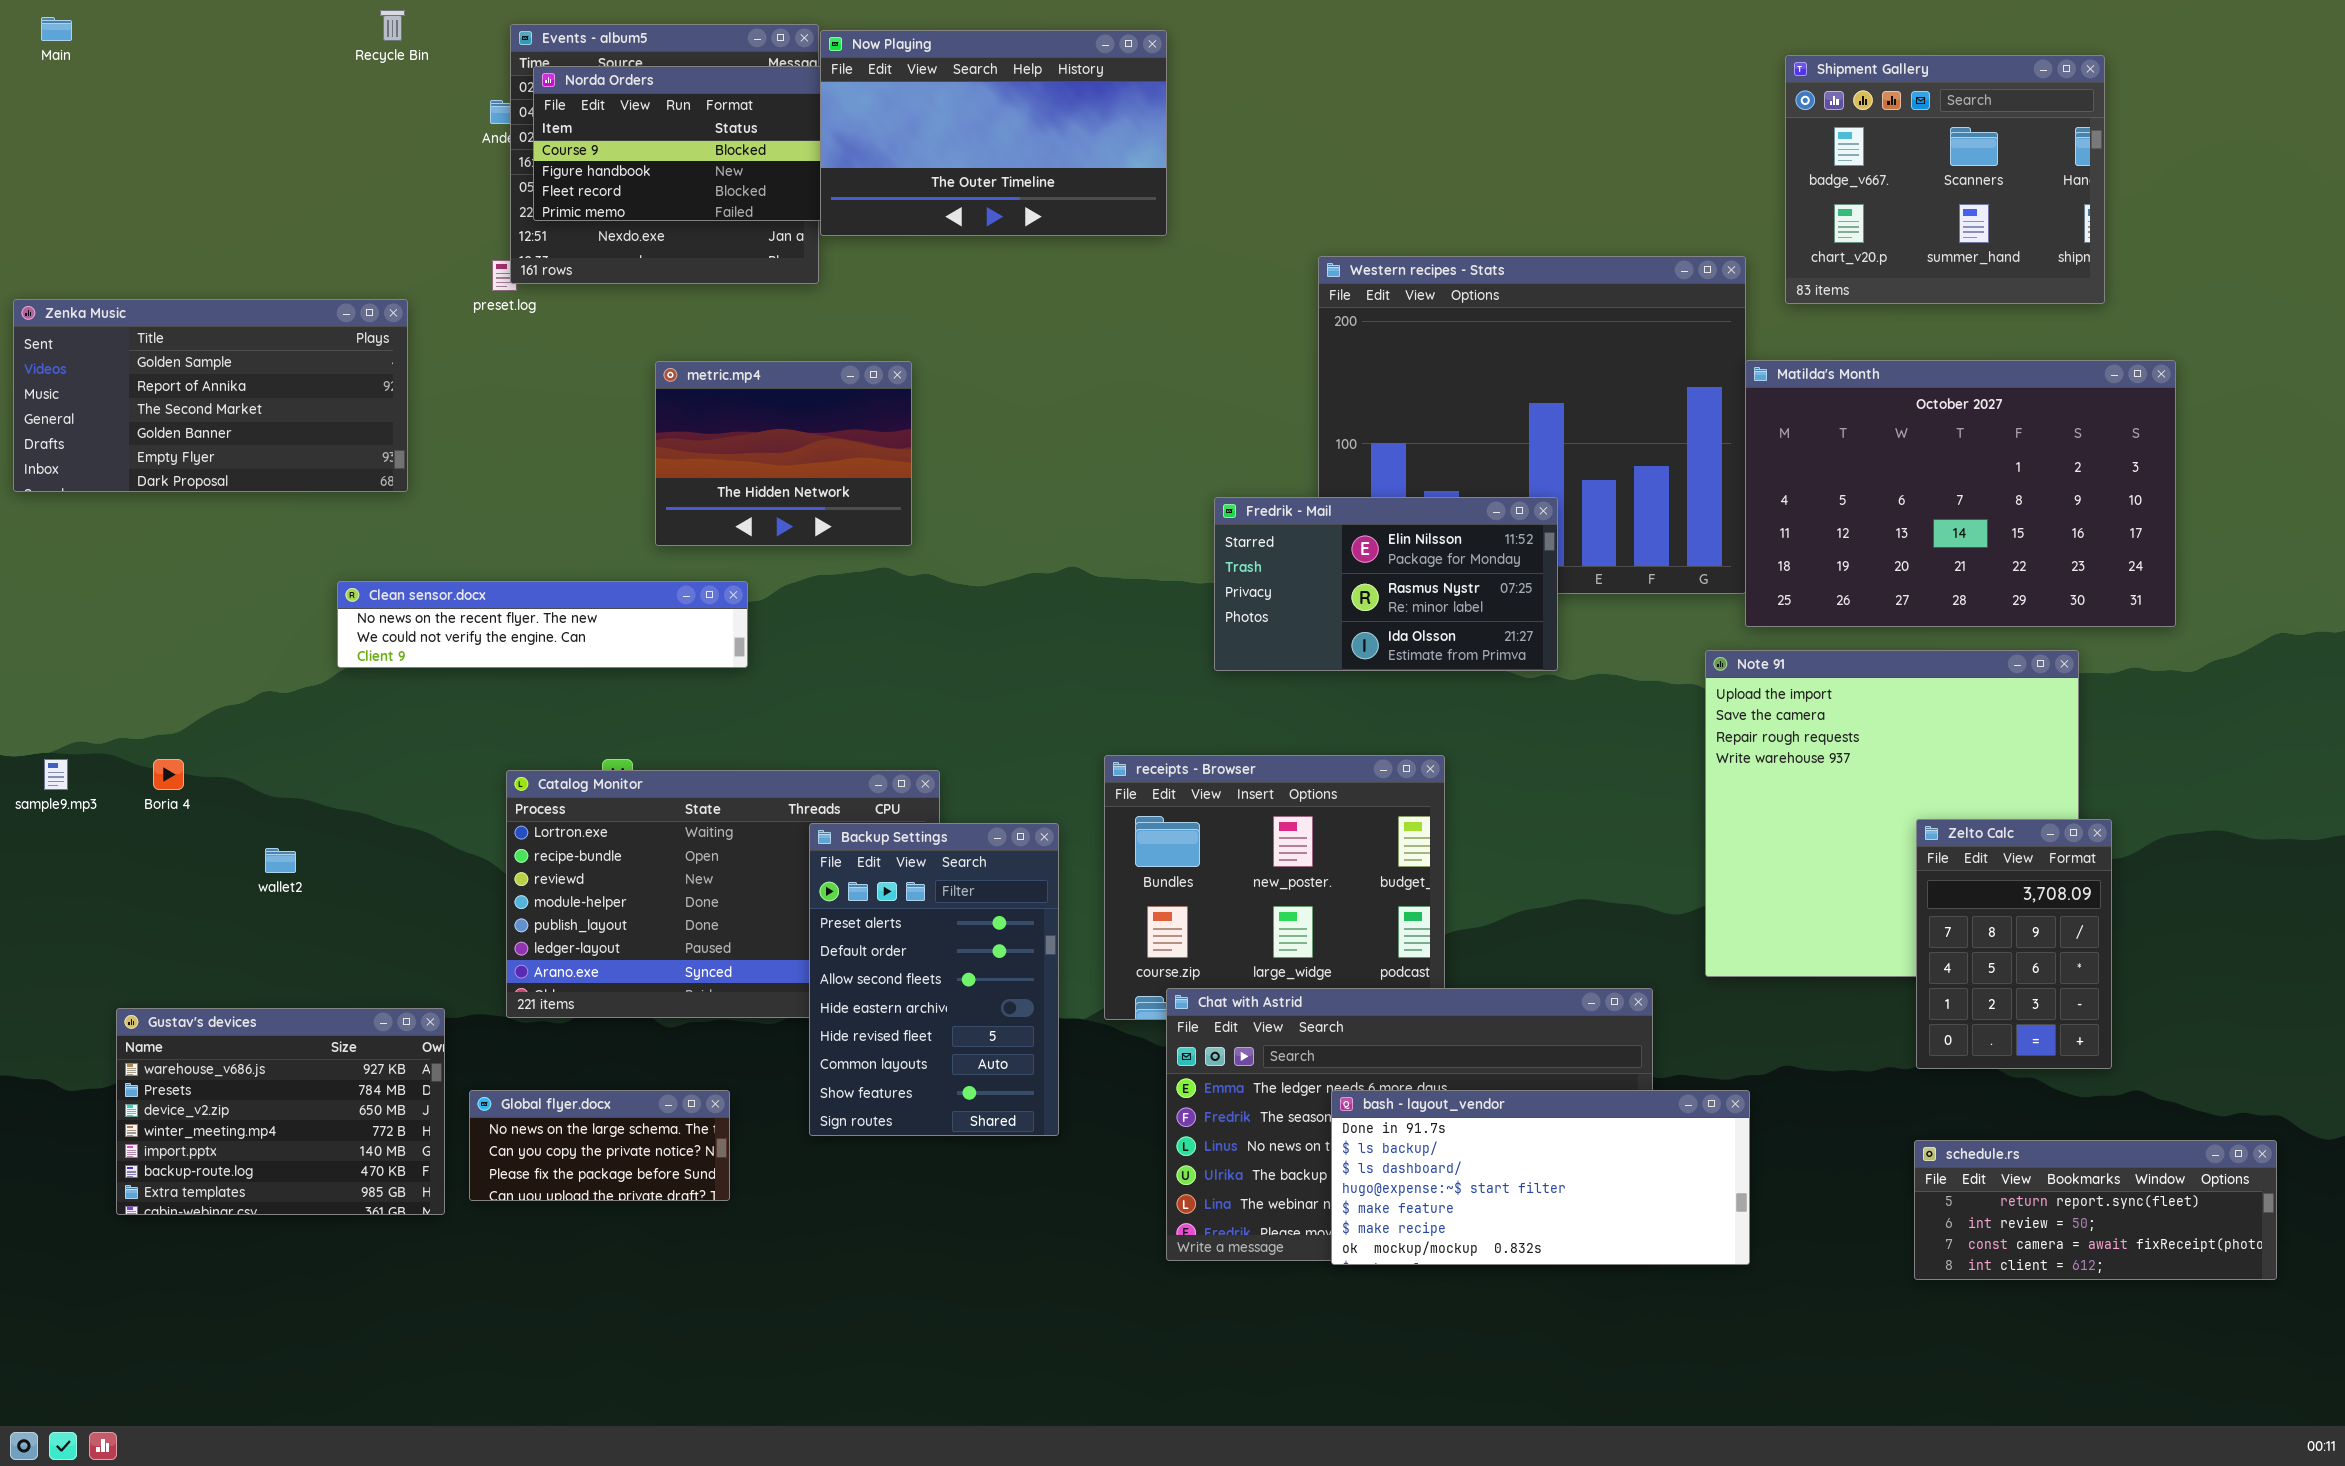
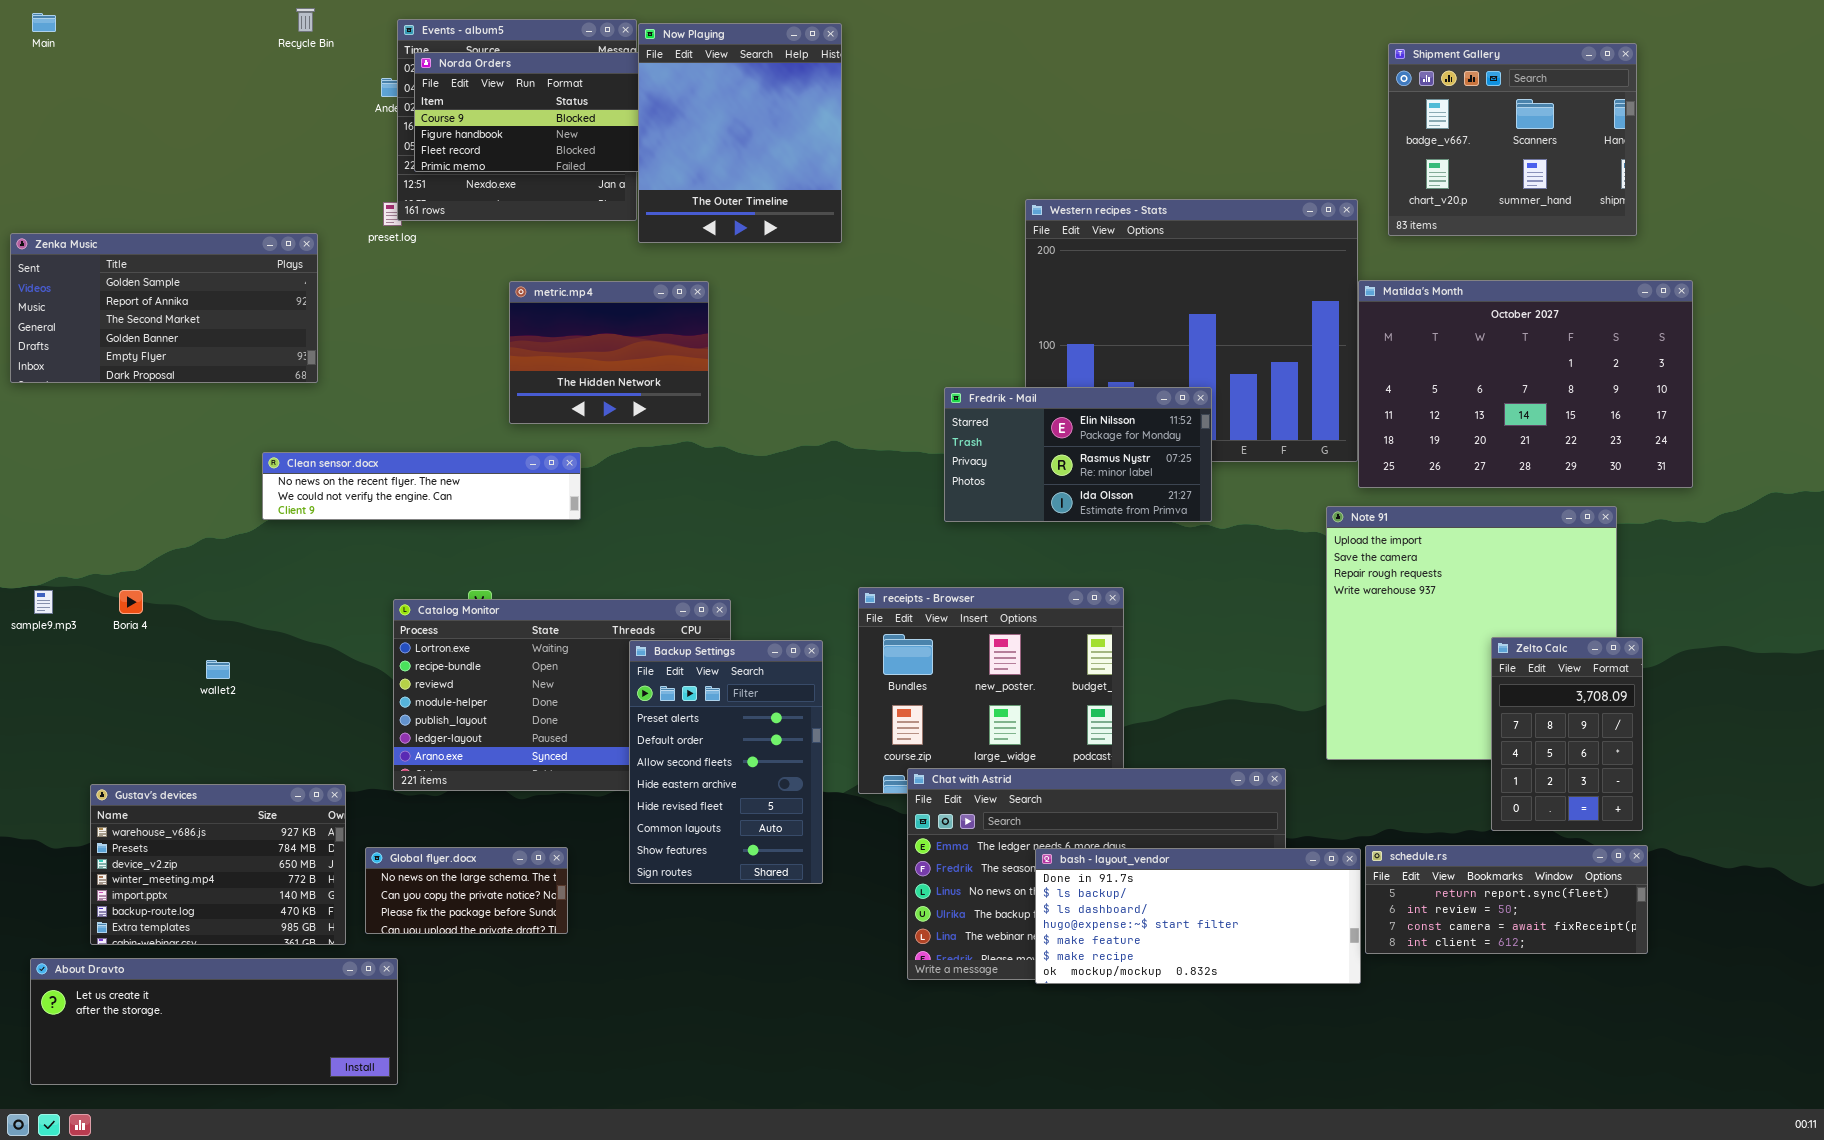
Now Playing: [820,30,1167,236] -> [638,23,842,243], resized
schedule.rs: [1914,1140,2277,1280] -> [1365,845,1648,954], moved
About Dravto: none -> [30,958,398,1085], opened

